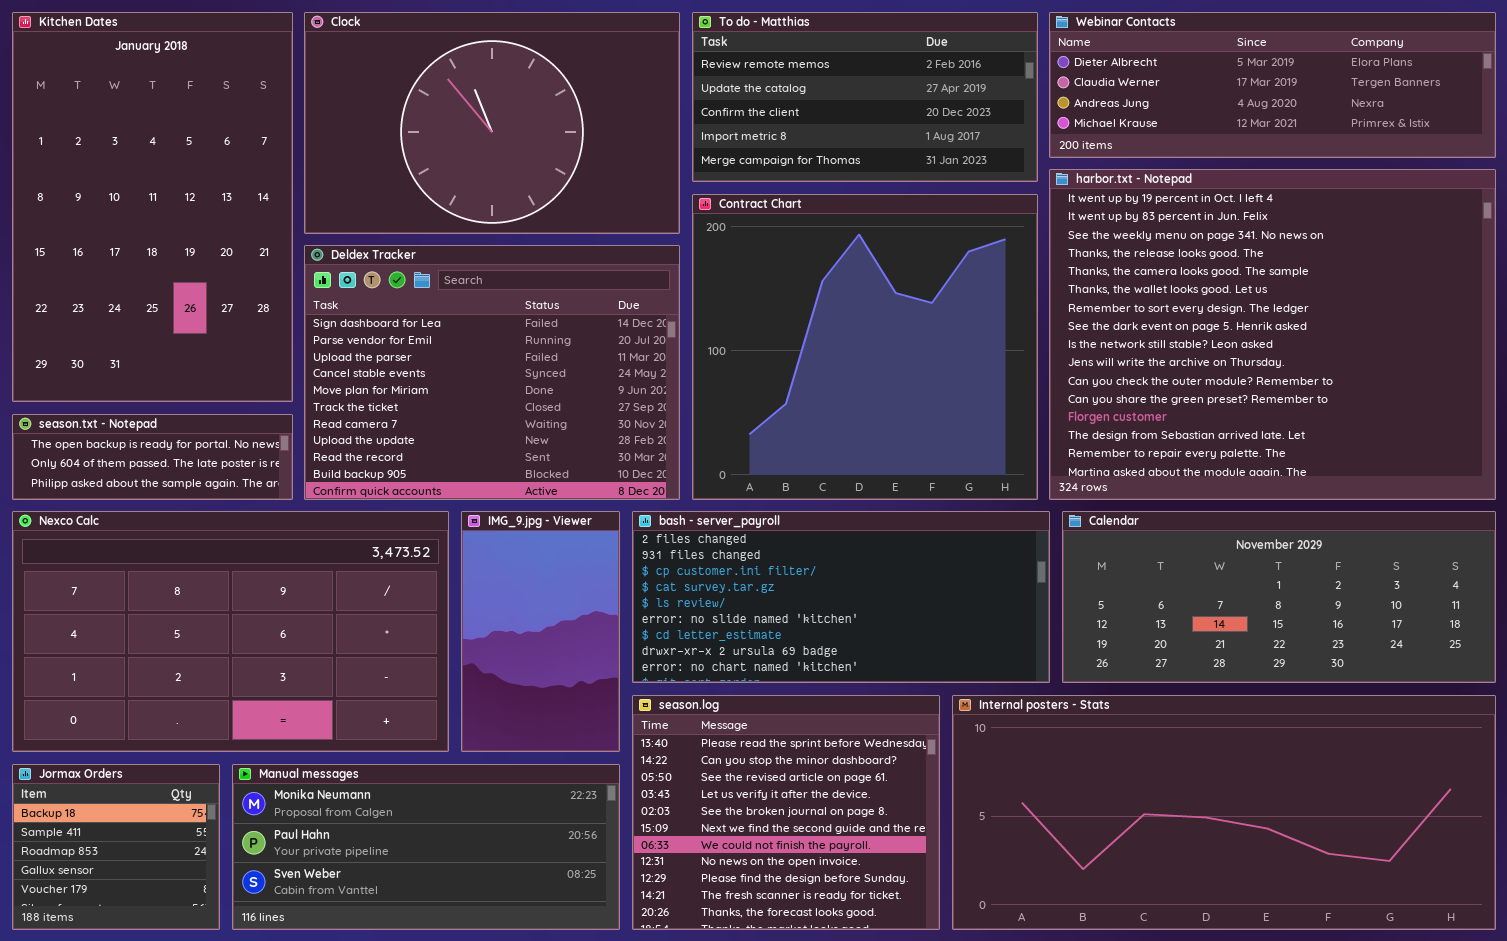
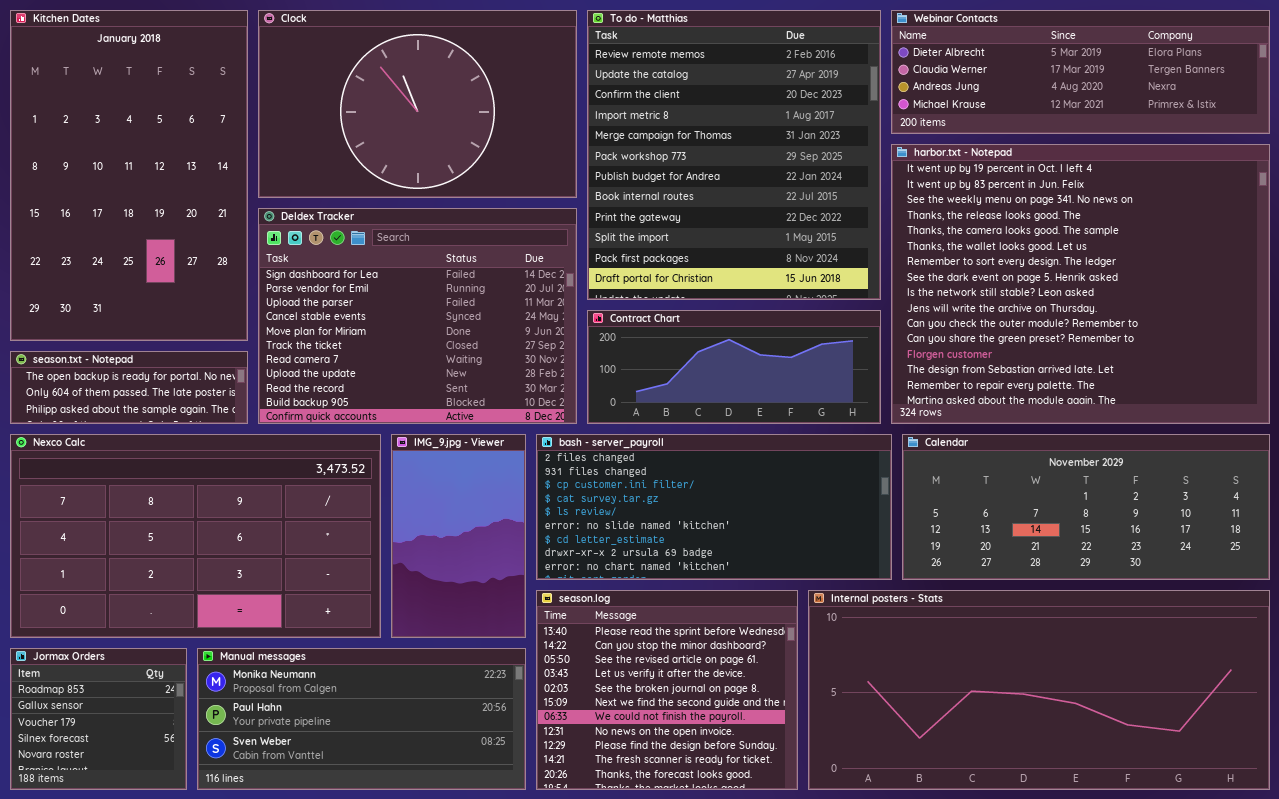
To do - Matthias: [692,12,1038,182] -> [587,10,881,300], resized
Contract Chart: [692,194,1038,500] -> [587,310,881,424], resized
Jormax Orders: [12,764,220,930] -> [10,648,187,790], scrolled down 2 rows

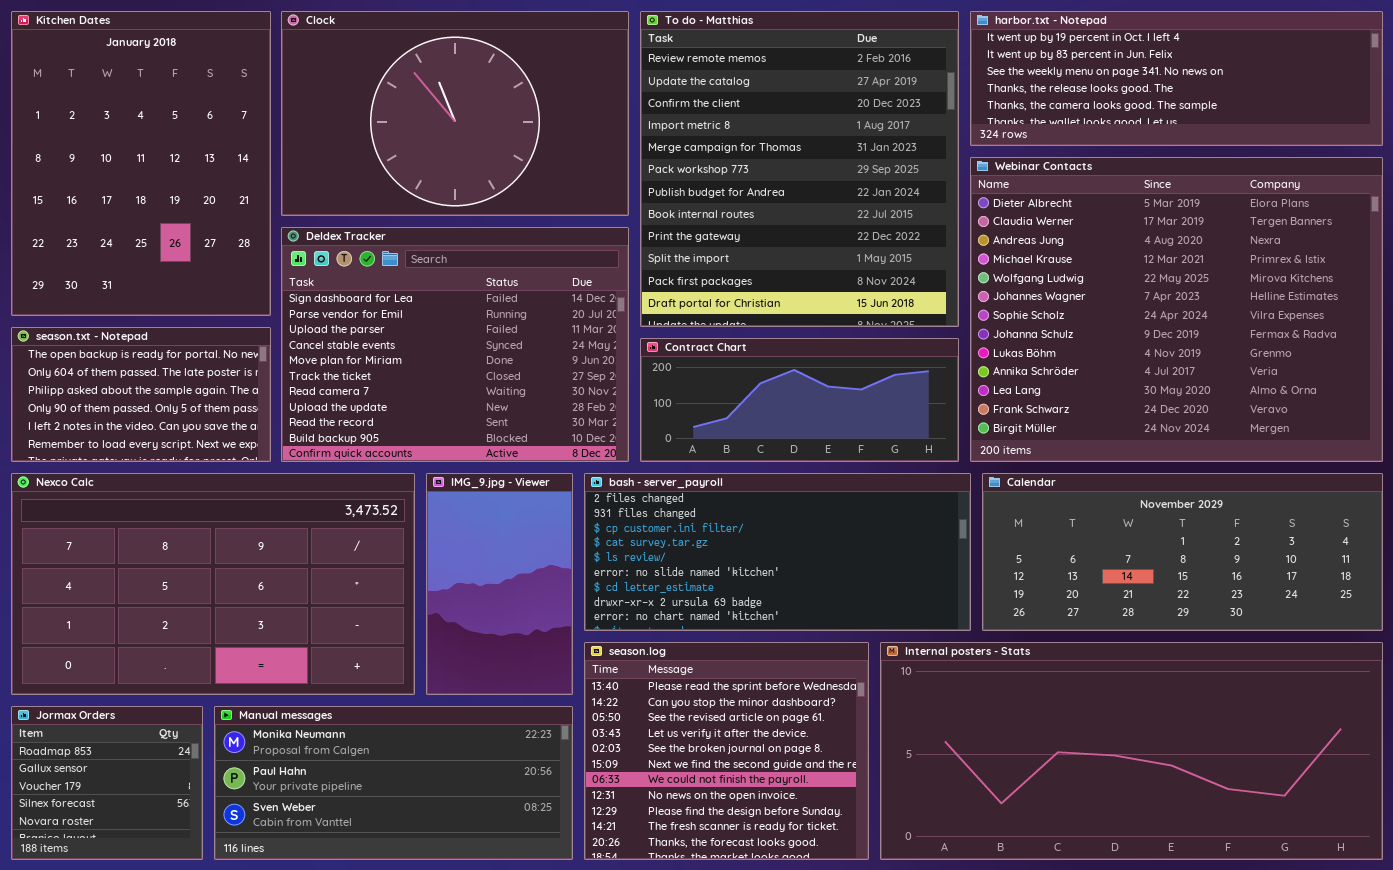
Kitchen Dates: [10,10,248,341] -> [11,11,271,316], resized
Webinar Contacts: [891,10,1270,134] -> [970,157,1383,462], moved, resized
harbor.txt - Notepad: [891,144,1270,424] -> [970,11,1383,146], moved, resized
season.txt - Notepad: [10,351,248,424] -> [11,327,271,462], resized

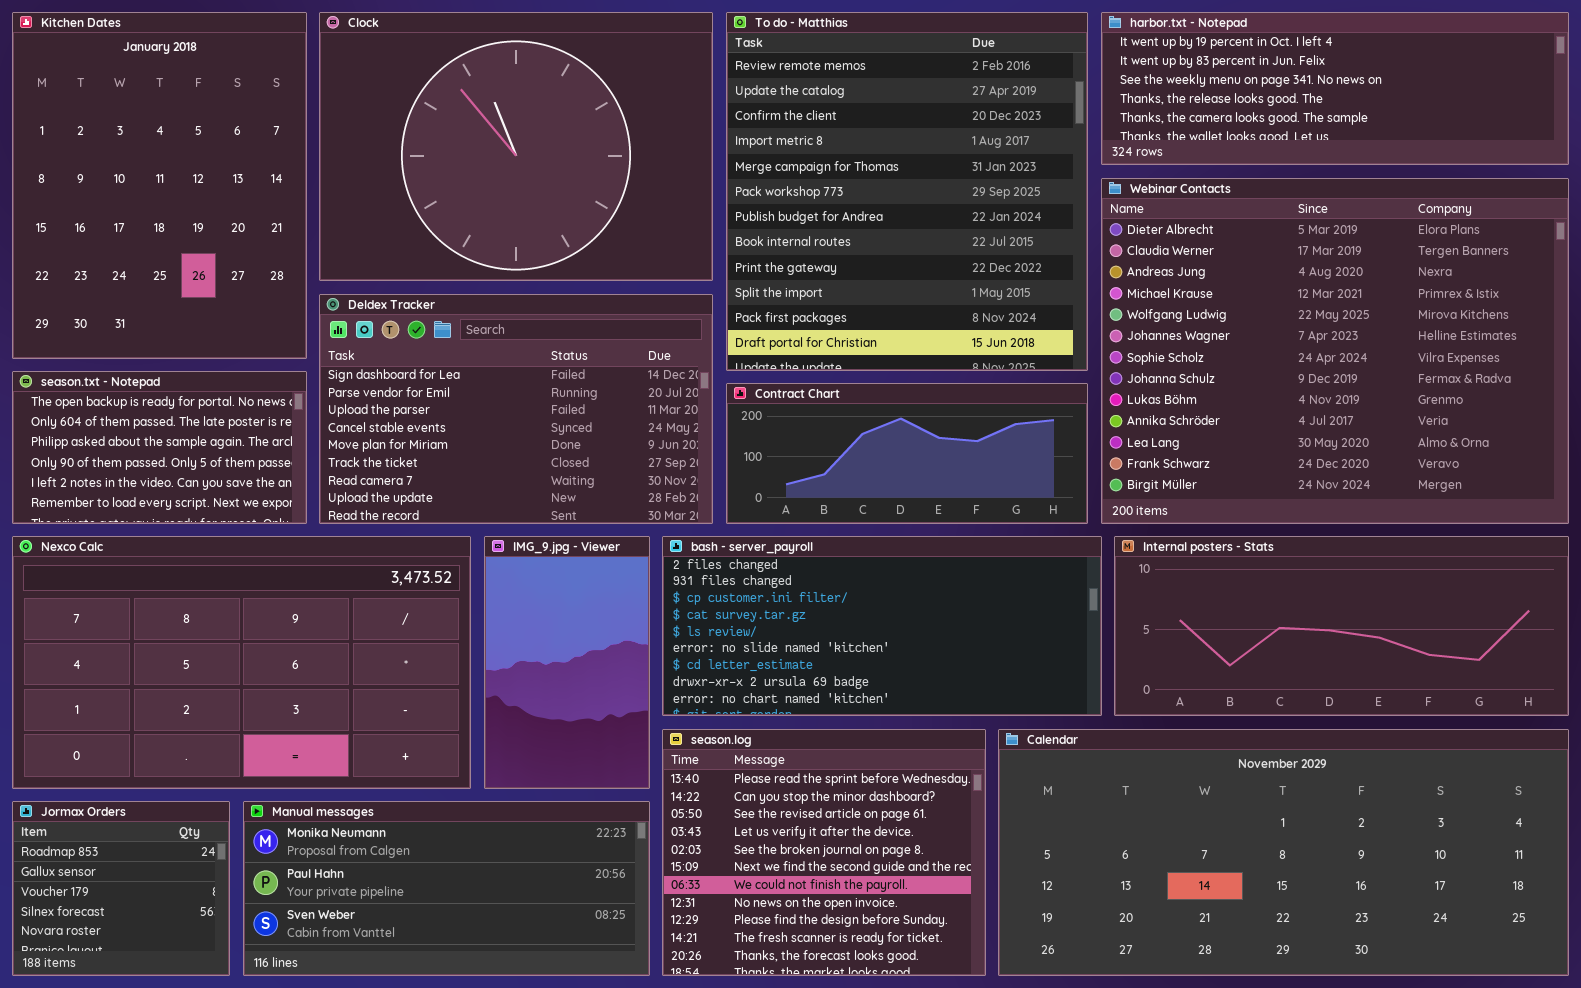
Clock: [281,11,629,216] -> [319,12,713,281], resized
Deldex Tracker: [281,227,629,462] -> [319,294,713,524], resized
Calendar: [982,473,1383,631] -> [998,729,1569,976], moved, resized
Internal posters - Stats: [880,642,1383,860] -> [1114,536,1569,716], moved, resized

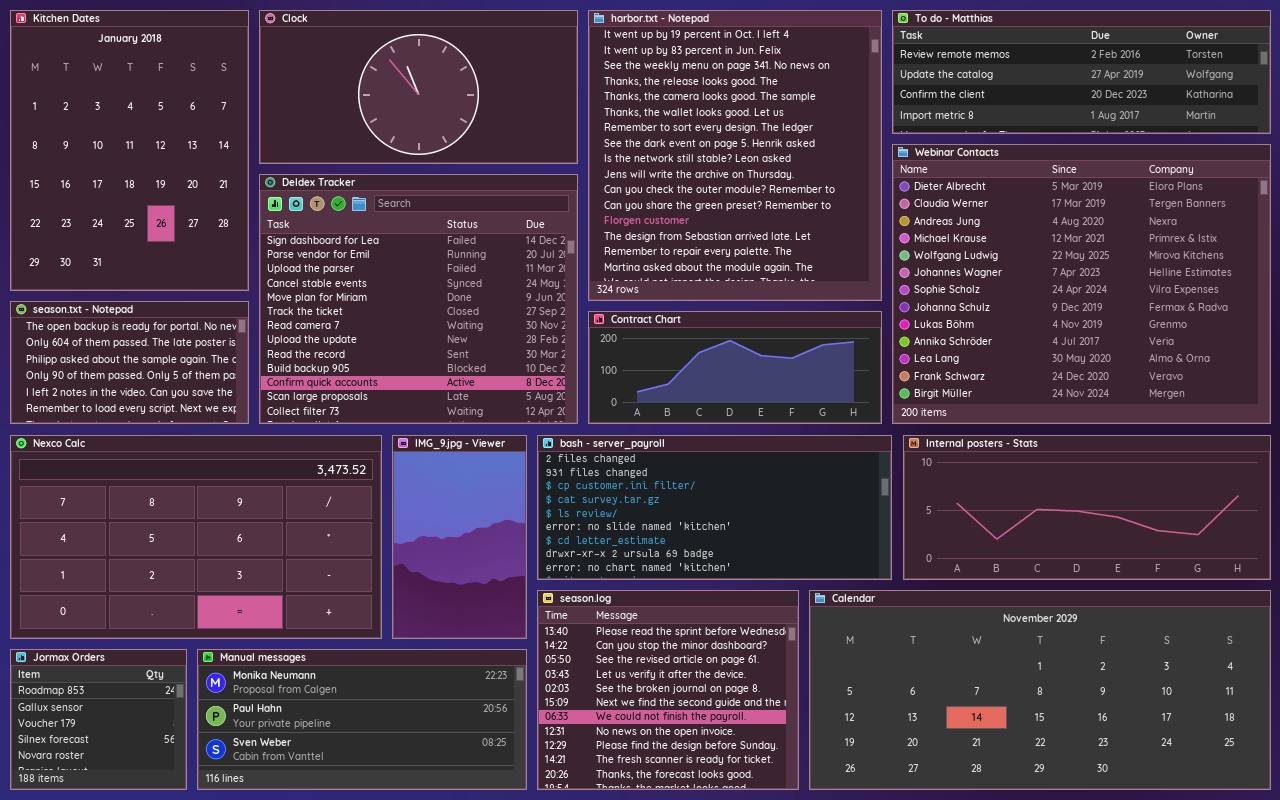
Clock: [319,12,713,281] -> [259,10,578,164], resized
To do - Matthias: [726,12,1088,371] -> [892,10,1271,134], moved, resized
harbor.txt - Notepad: [1101,12,1569,165] -> [588,10,882,301], moved, resized
Deldex Tracker: [319,294,713,524] -> [259,174,578,424], resized

